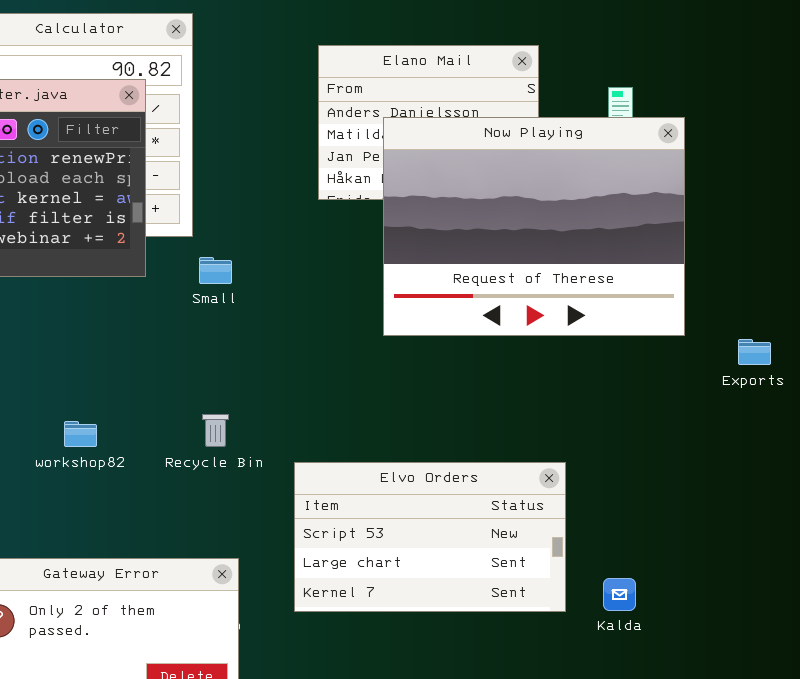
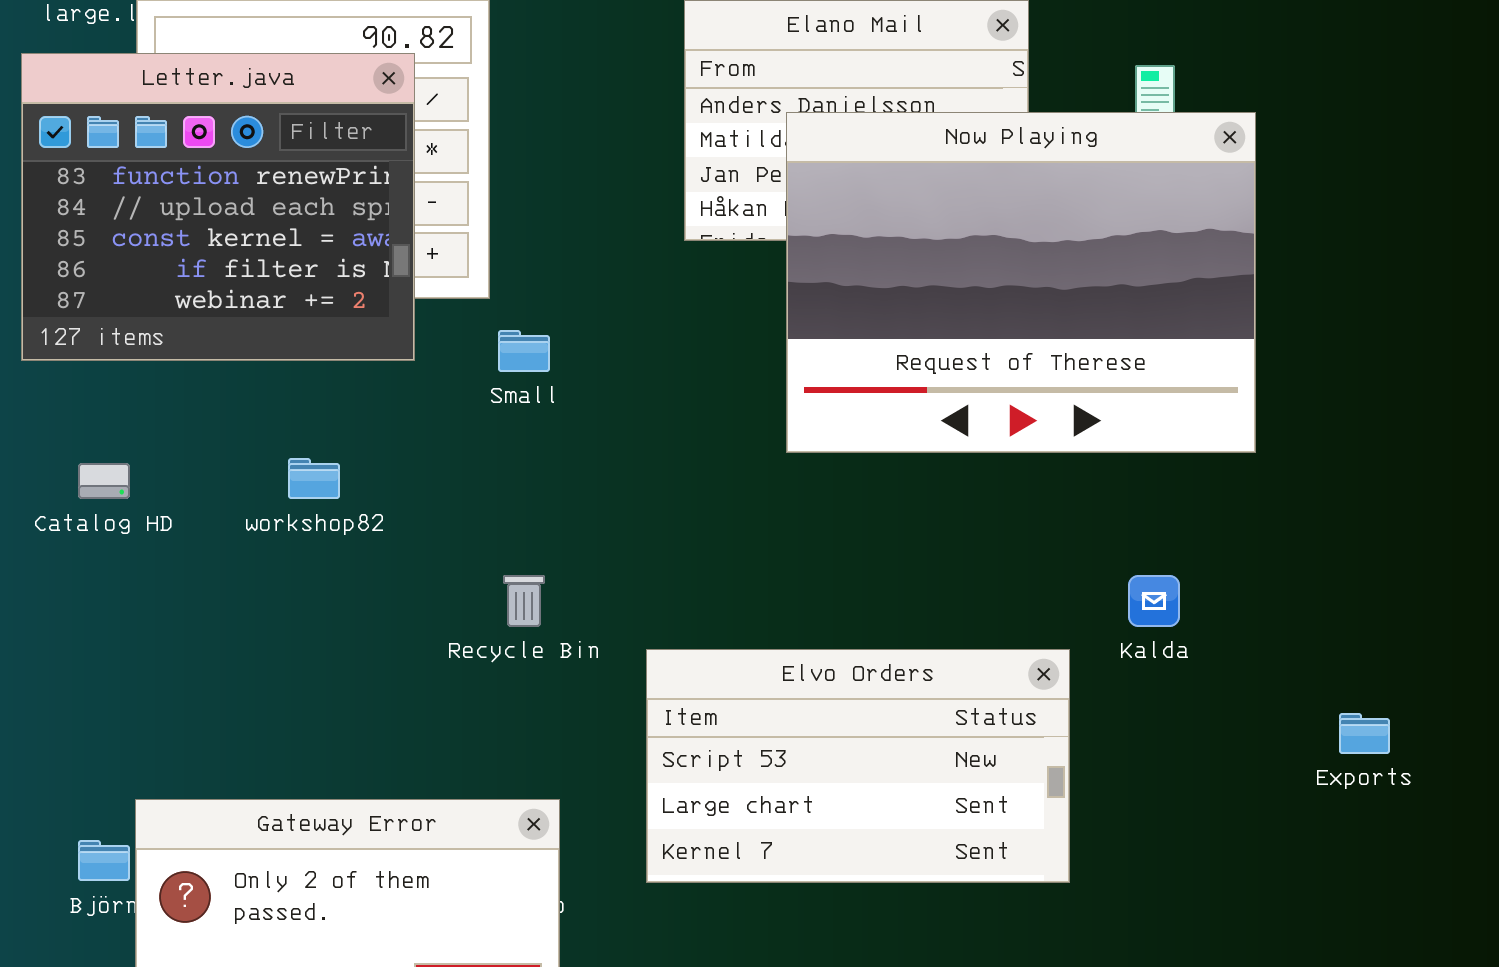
Exports: [738,339,771,365] -> [1339,713,1390,754], moved
workshop82: [64,421,97,447] -> [288,458,340,499], moved
Kalda: [603,578,636,611] -> [1128,575,1180,627], moved

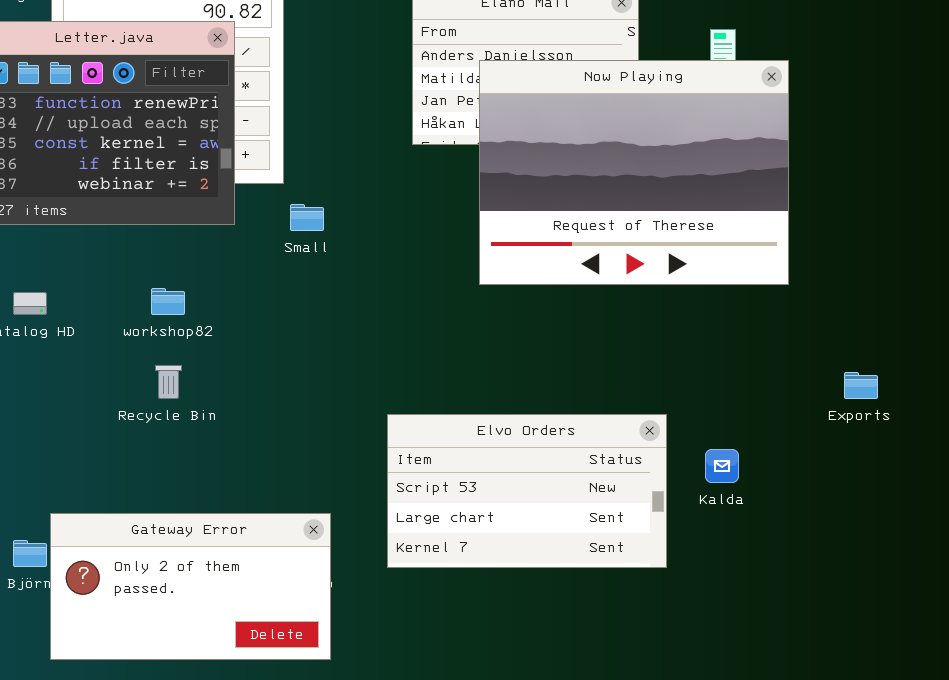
Recycle Bin: [503,575,545,627] -> [155,365,182,399], moved
Kalda: [1128,575,1180,627] -> [705,449,739,483], moved
Exports: [1339,713,1390,754] -> [844,372,878,399], moved

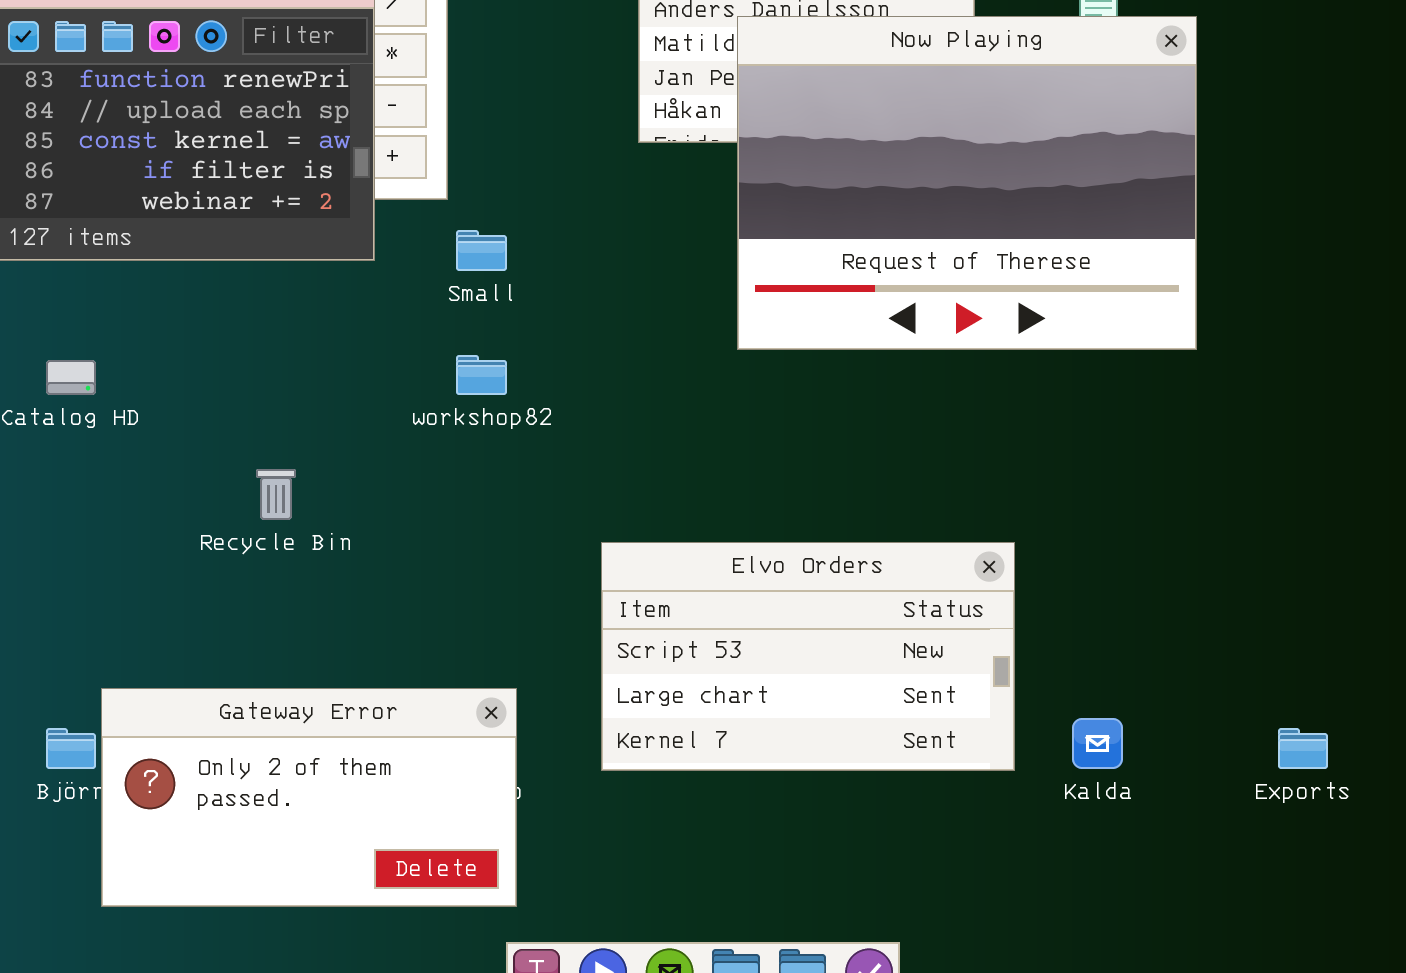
workshop82: [151,288,185,315] -> [456,355,507,395], moved
Exports: [844,372,878,399] -> [1278,728,1328,769], moved
Kalda: [705,449,739,483] -> [1072,718,1123,769], moved

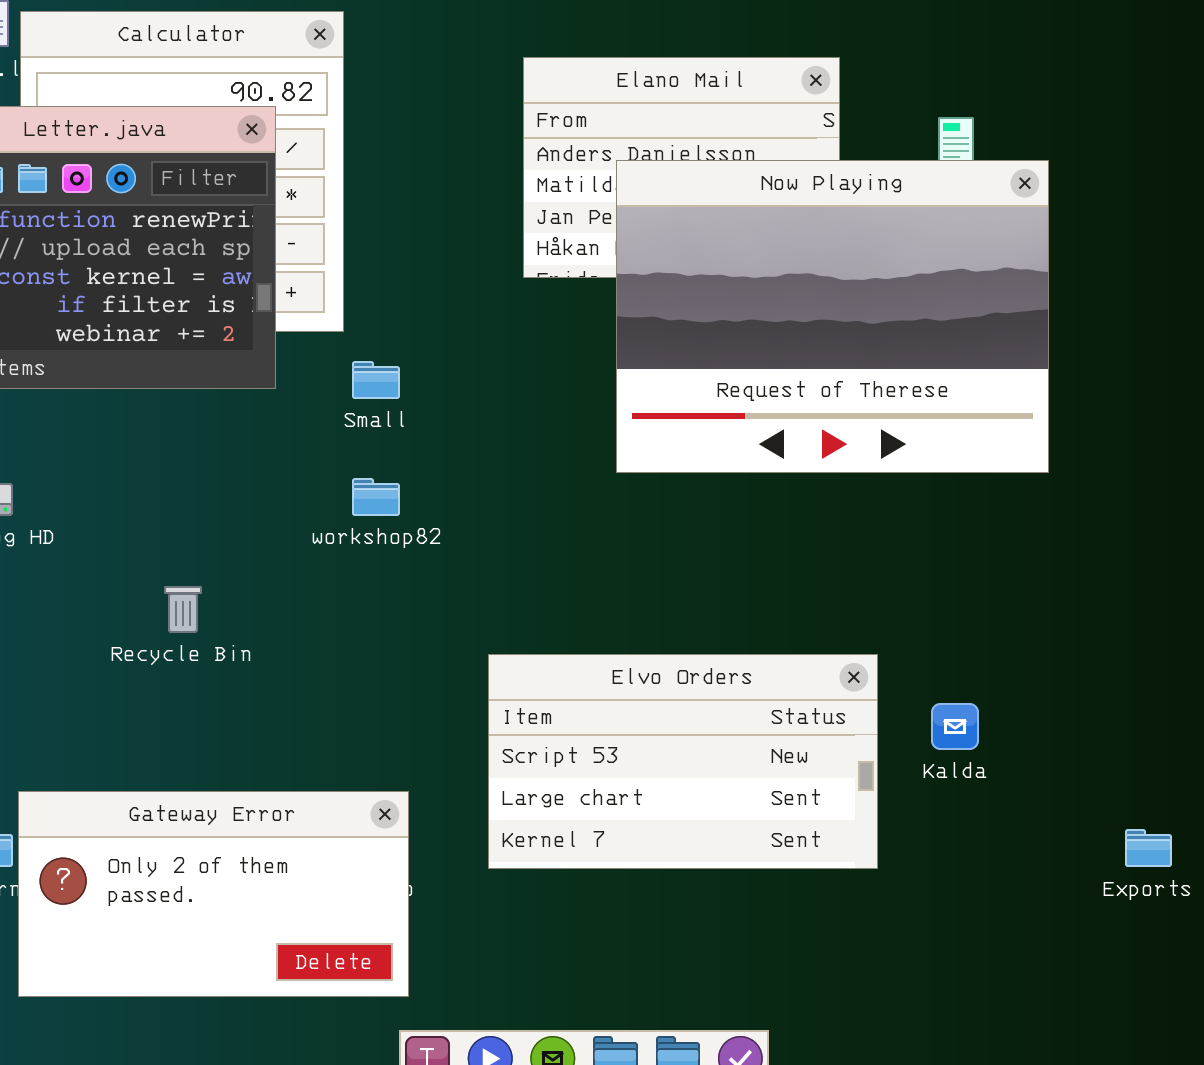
Kalda: [1072,718,1123,769] -> [931,703,979,750], moved

